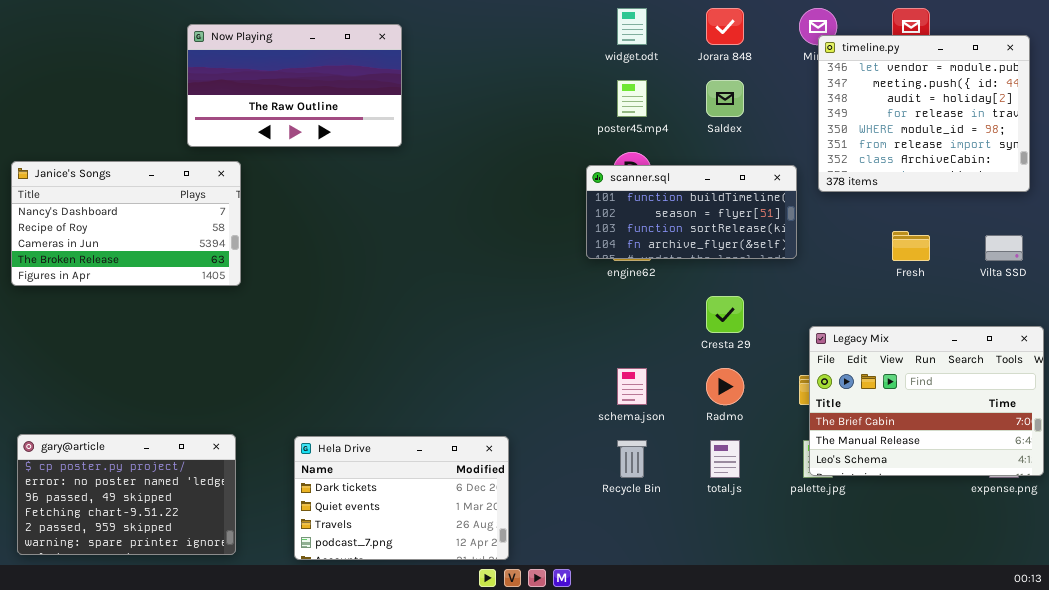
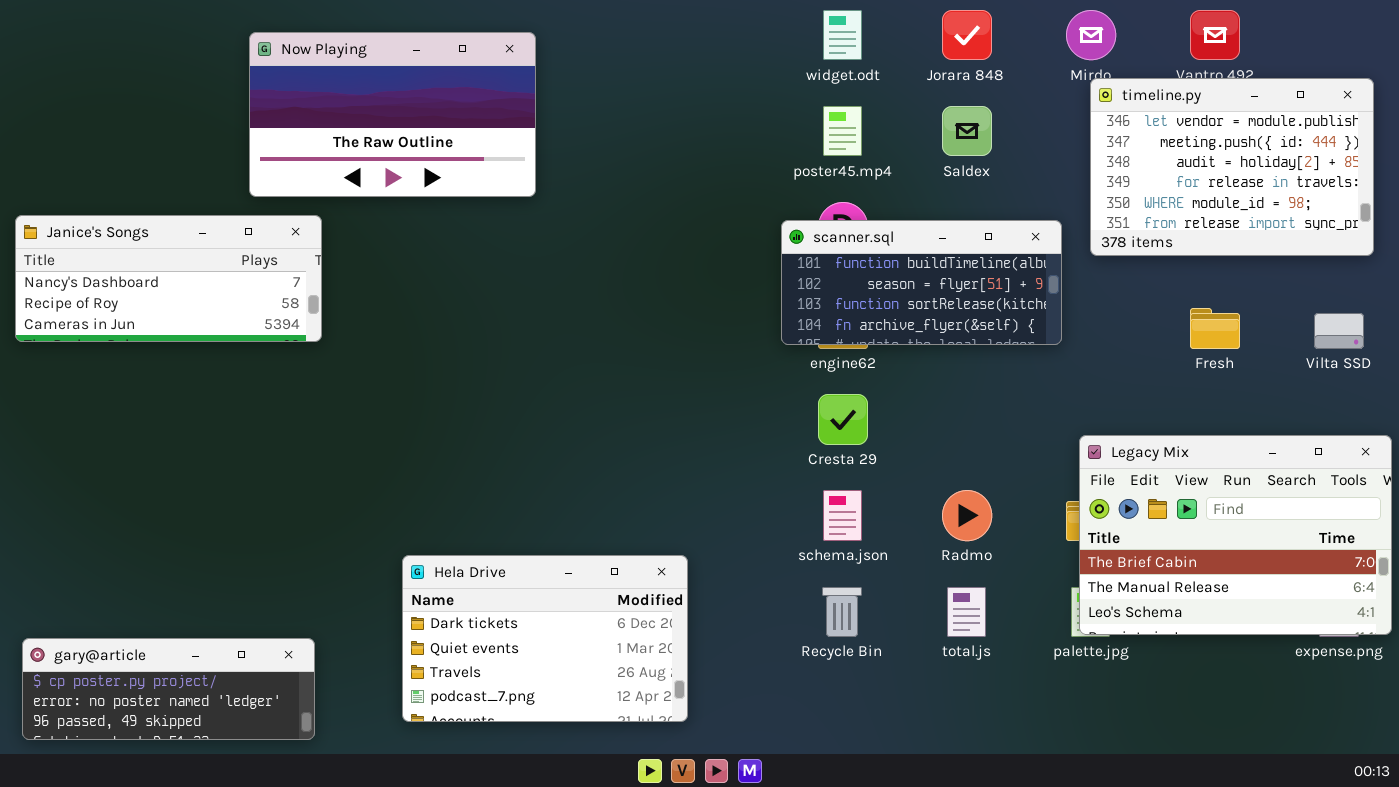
timeline.py: [818,35,1030,192] -> [1090,78,1374,256], resized
Janice's Songs: [11,161,241,286] -> [15,215,322,342], resized
Cresta 29: [706,296,744,333] -> [818,394,868,445], moved
gary@article: [17,434,236,555] -> [22,638,315,740], resized
Hela Drive: [294,436,509,560] -> [402,555,688,722], moved

